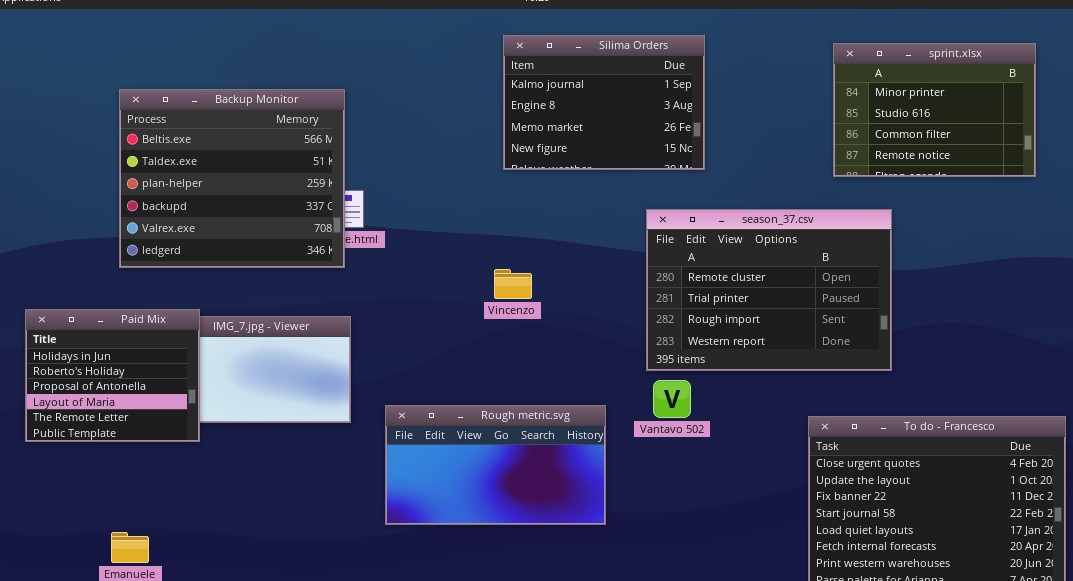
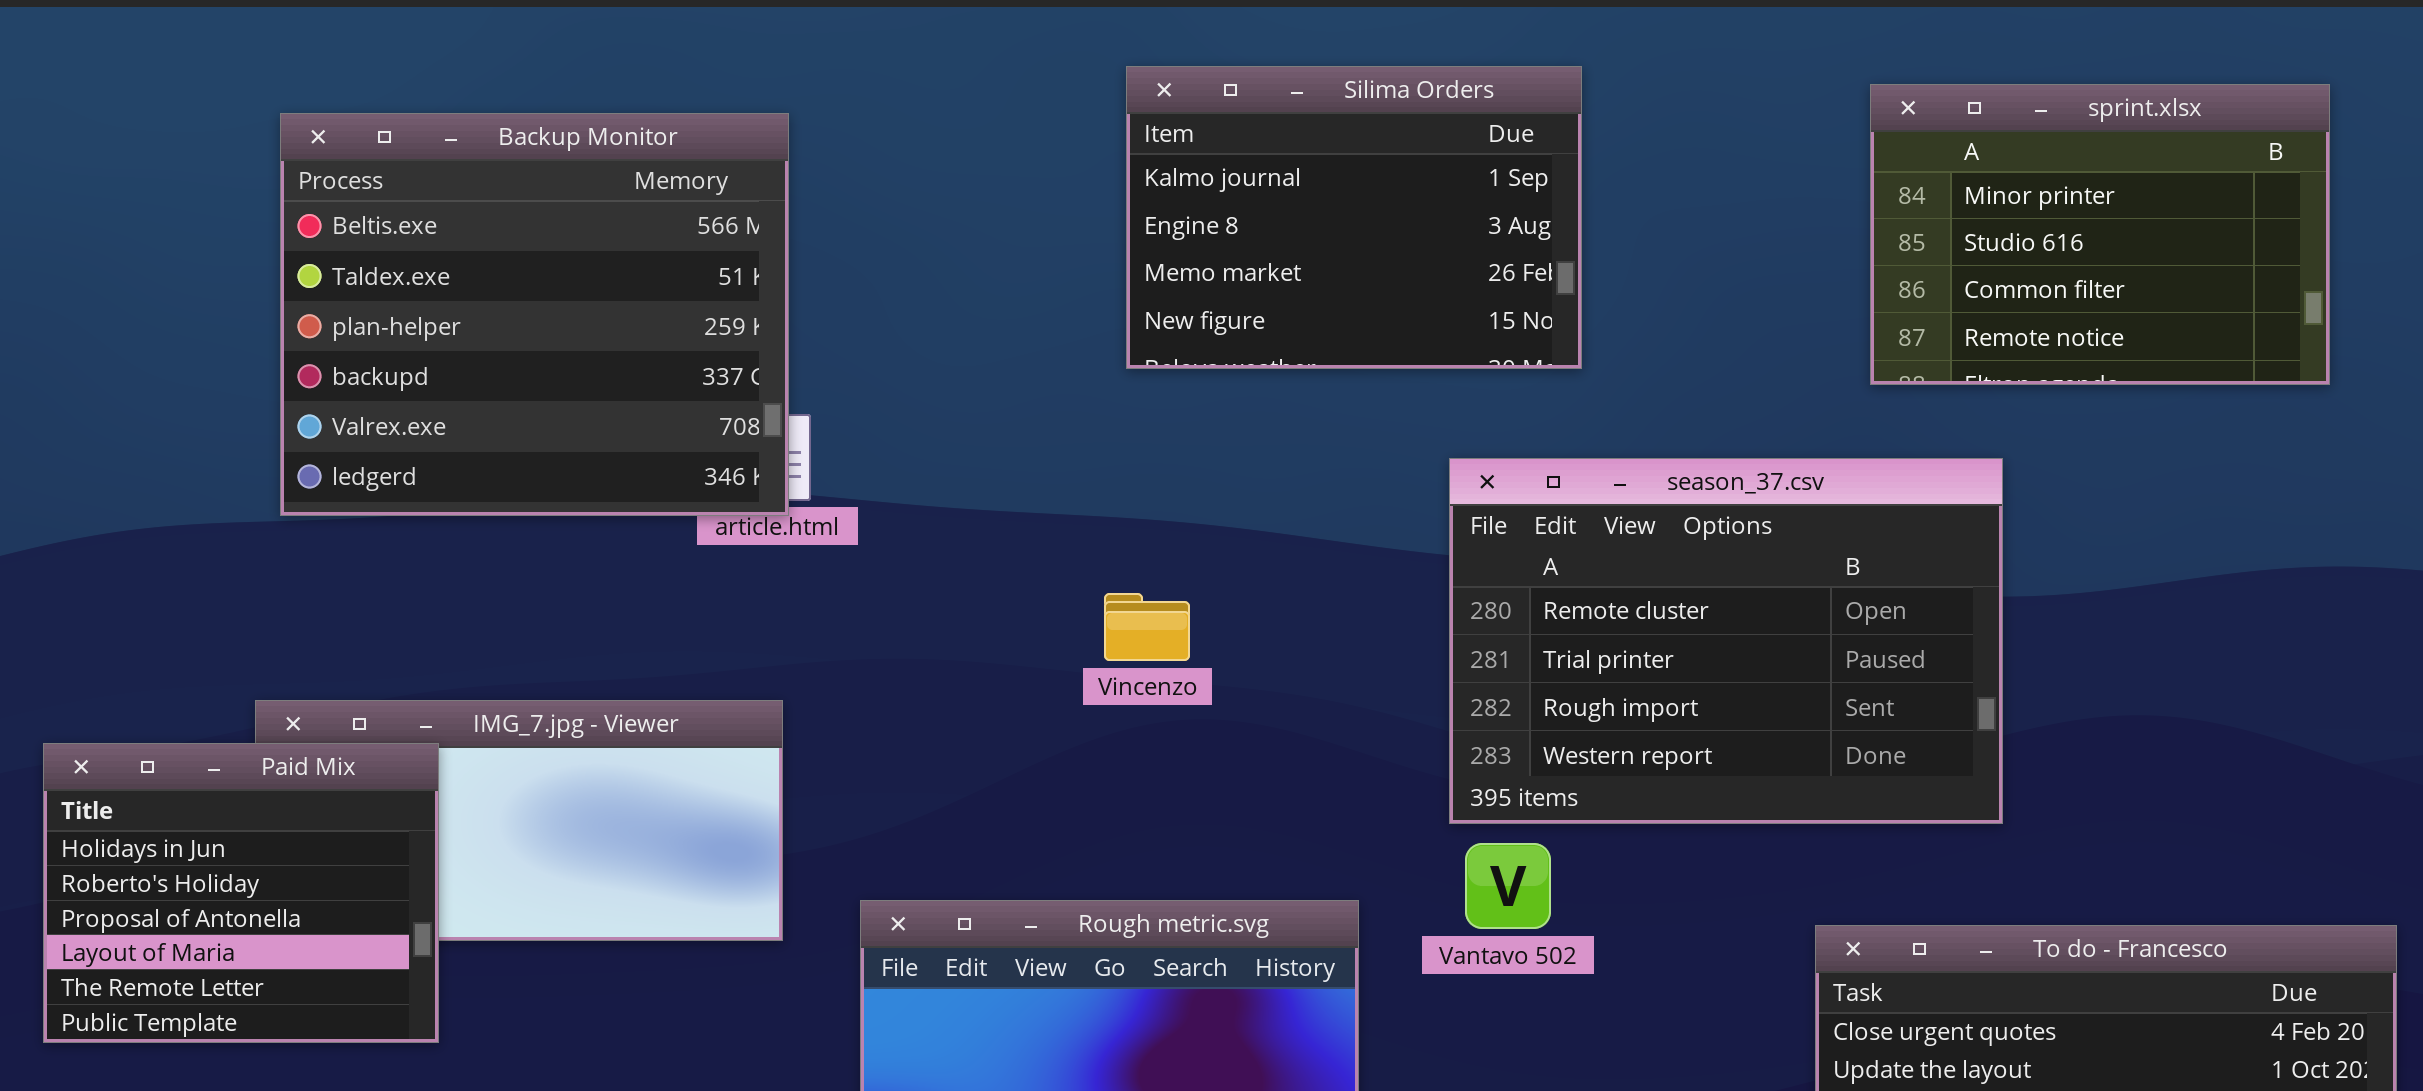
Backup Monitor: [119,89,345,268] -> [280,113,789,516], moved
Paid Mix: [25,309,200,442] -> [43,743,439,1043], moved

